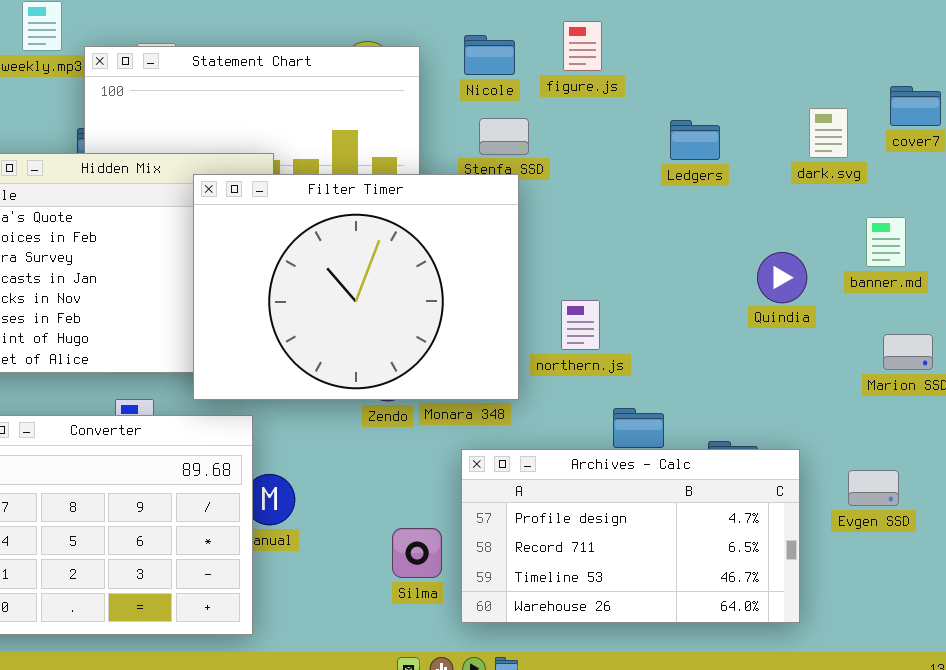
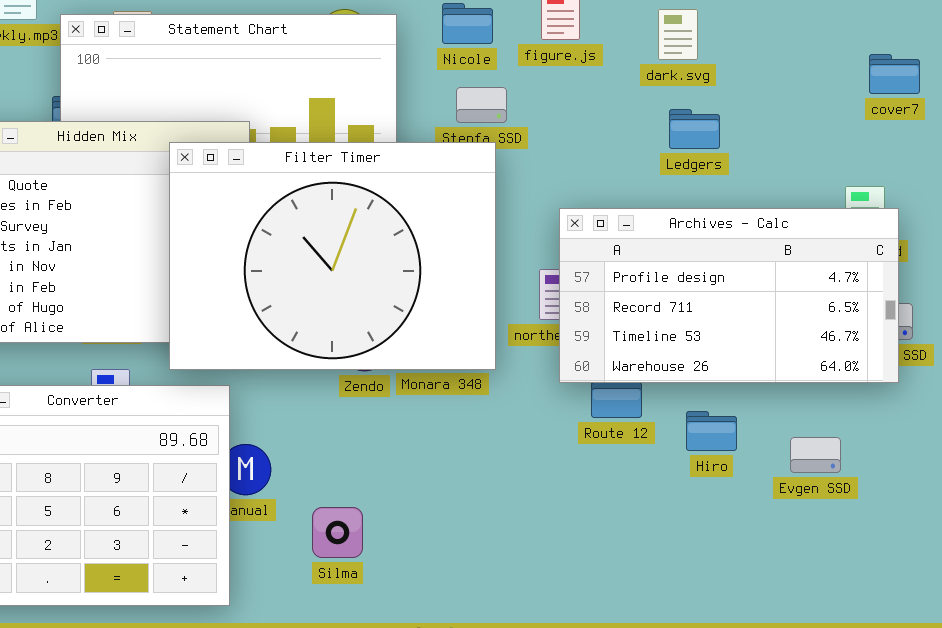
dark.svg: [809,108,848,158] -> [658,9,698,60], moved
Ledgers: [670,120,720,160] -> [669,109,720,149], moved
Archives - Calc: [461,449,800,623] -> [559,208,899,383], moved
Evgen SSD: [848,470,899,506] -> [790,437,841,473], moved
Silma: [392,528,442,578] -> [312,507,363,558], moved

